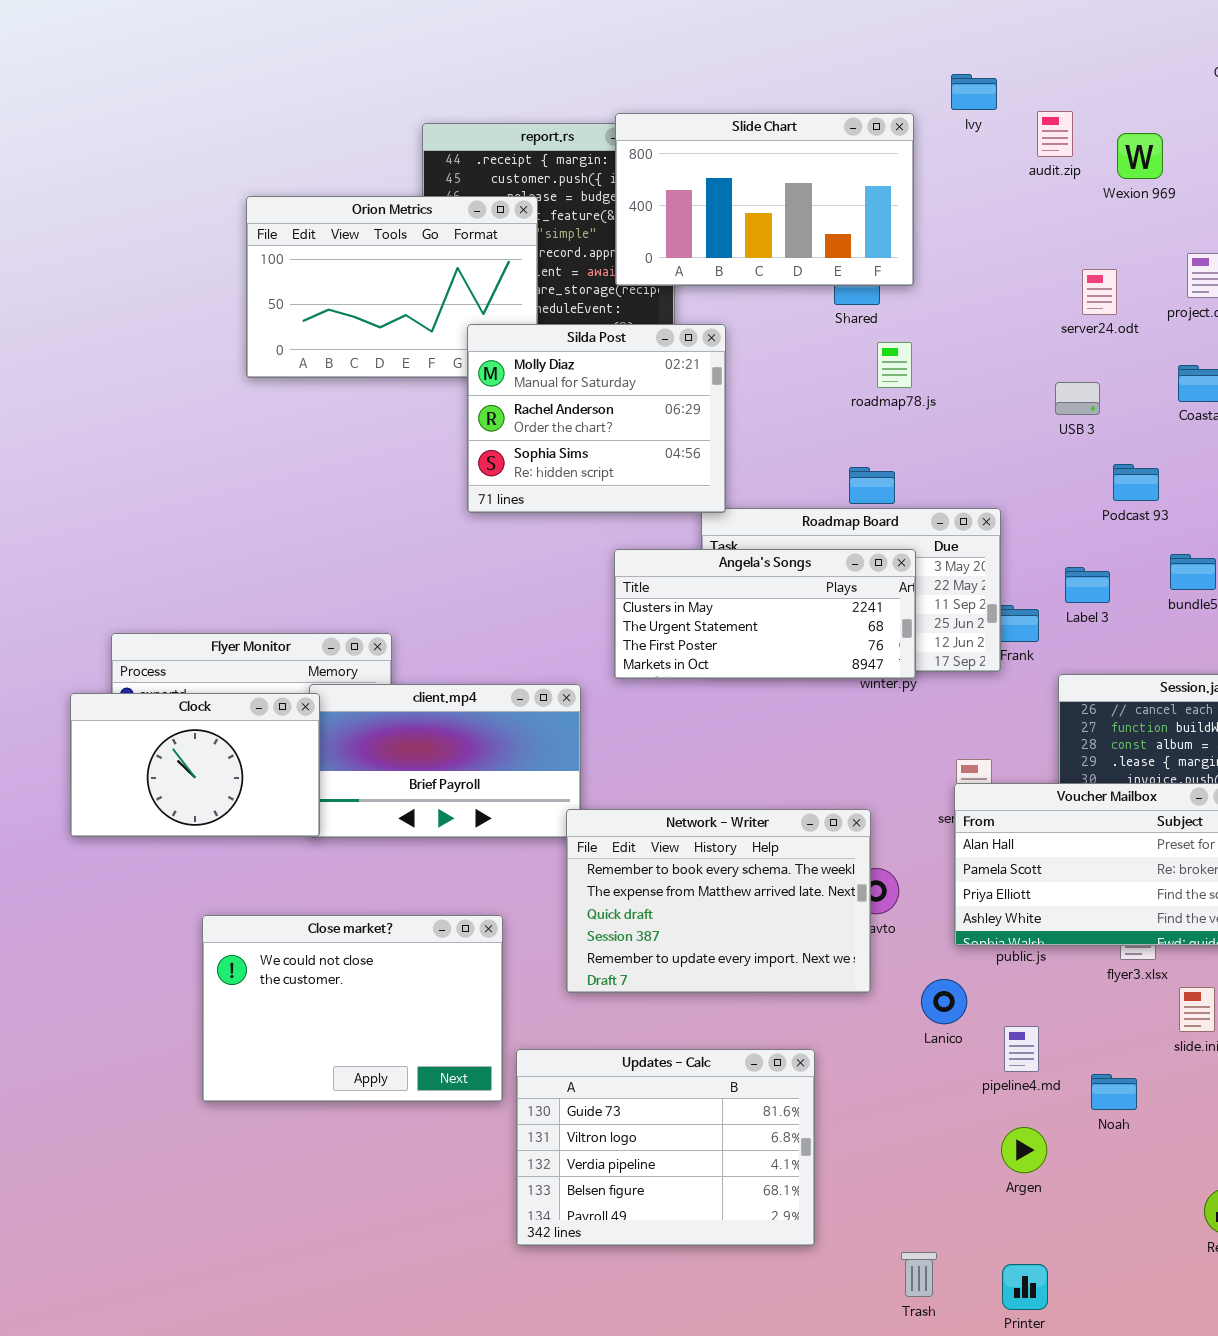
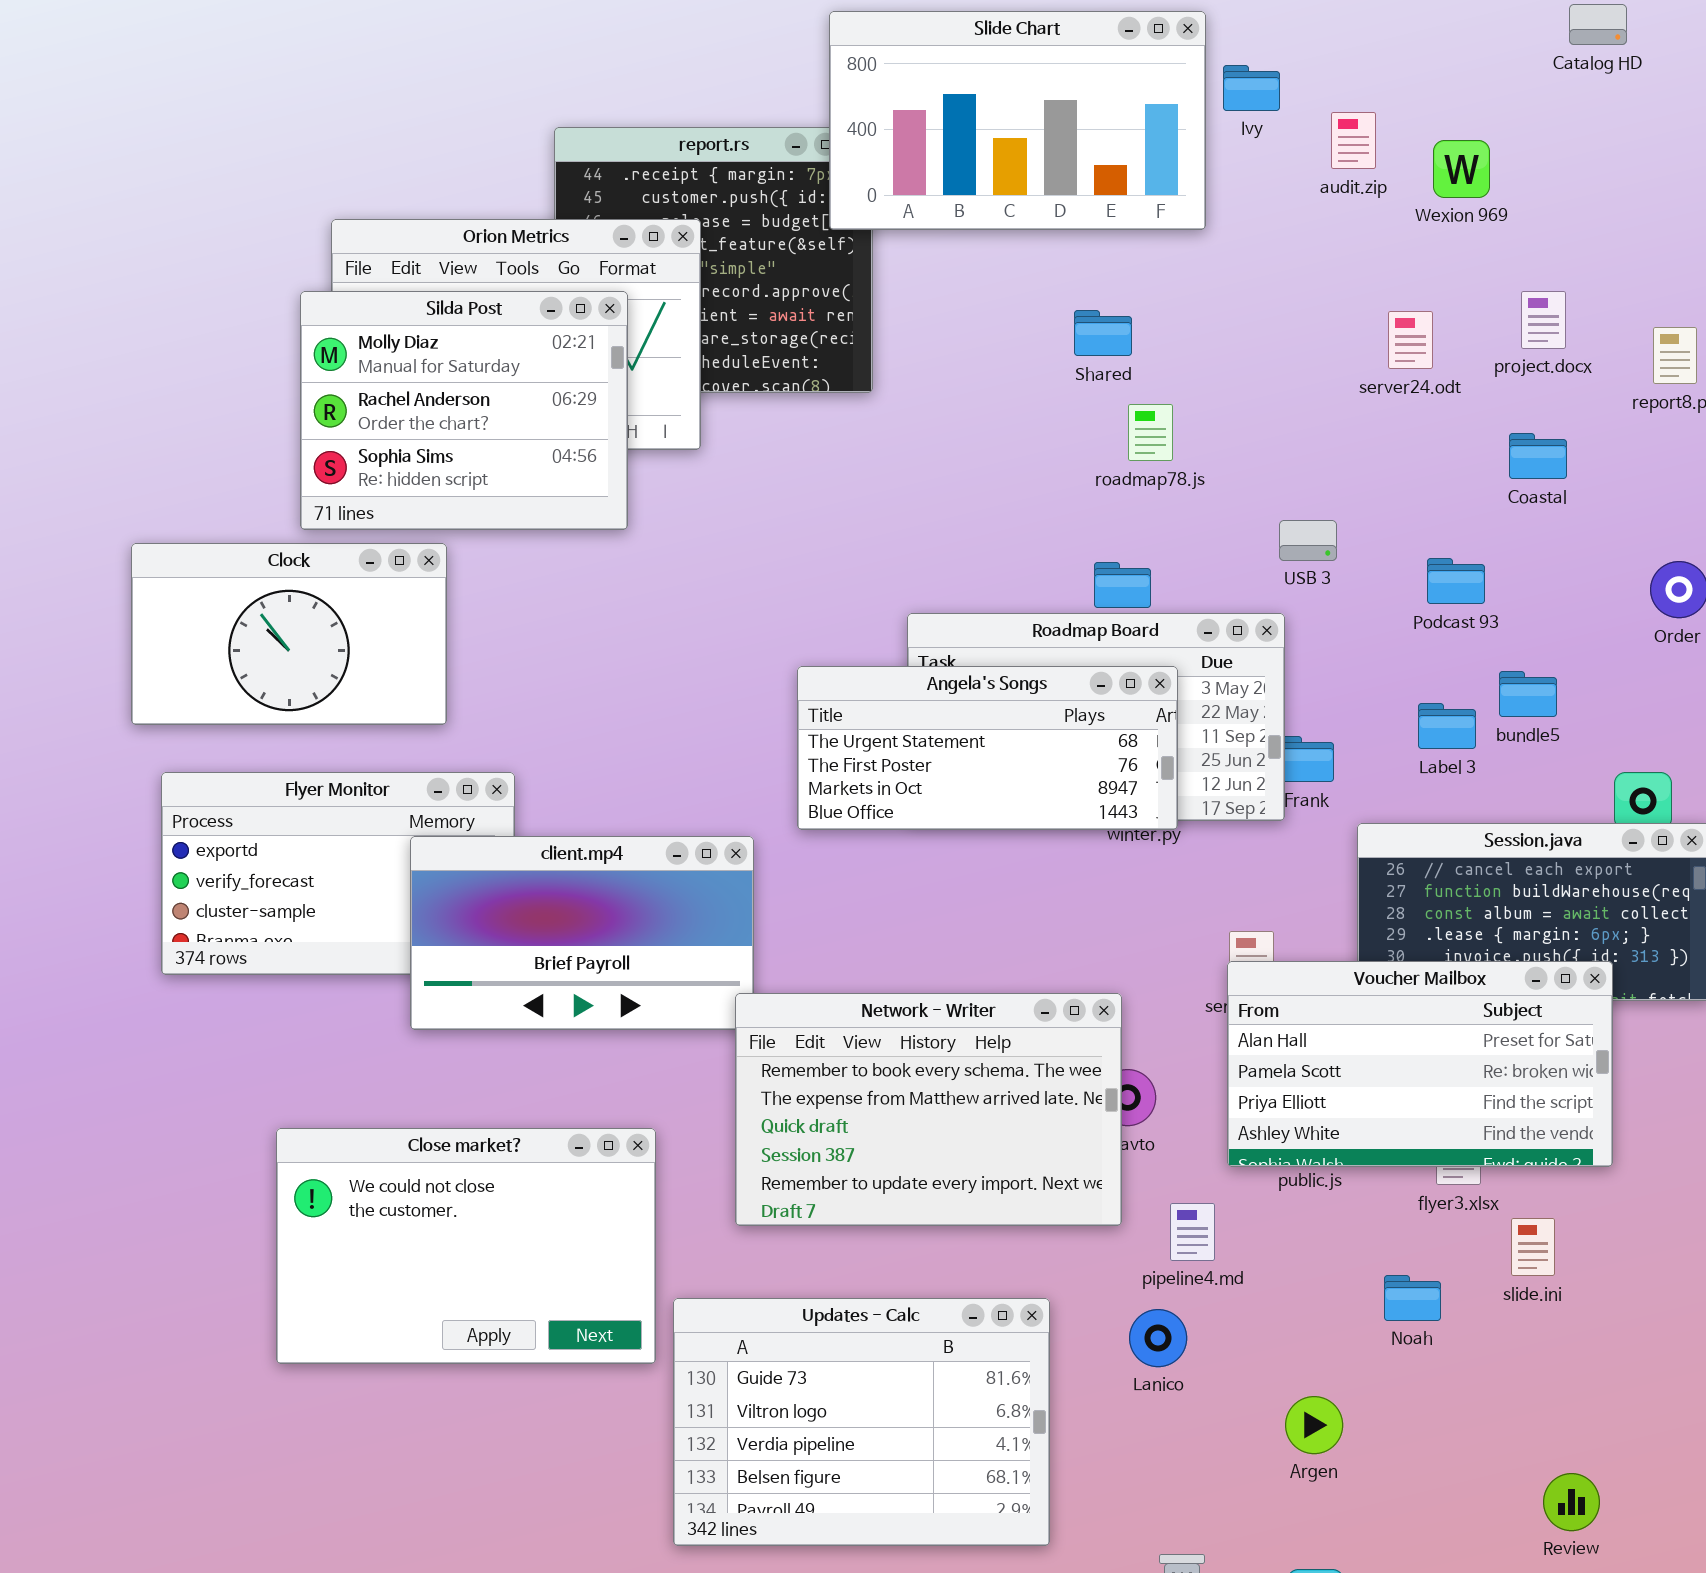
Slide Chart: [615,113,914,286] -> [829,11,1206,230], moved
Silda Post: [467,324,726,513] -> [300,291,628,530], moved
USB 3: [1055,382,1100,415] -> [1279,520,1337,561], moved
Angela's Songs: [614,549,916,679] -> [797,666,1178,830], scrolled down 1 row
Label 3: [1065,567,1110,603] -> [1418,703,1476,749], moved
Clock: [70,693,320,837] -> [131,543,447,725], moved
Lanico: [921,979,967,1024] -> [1129,1309,1187,1367], moved
pipeline4.md: [1004,1026,1039,1072] -> [1170,1203,1215,1261], moved
Noah: [1091,1074,1137,1110] -> [1384,1275,1441,1321], moved

